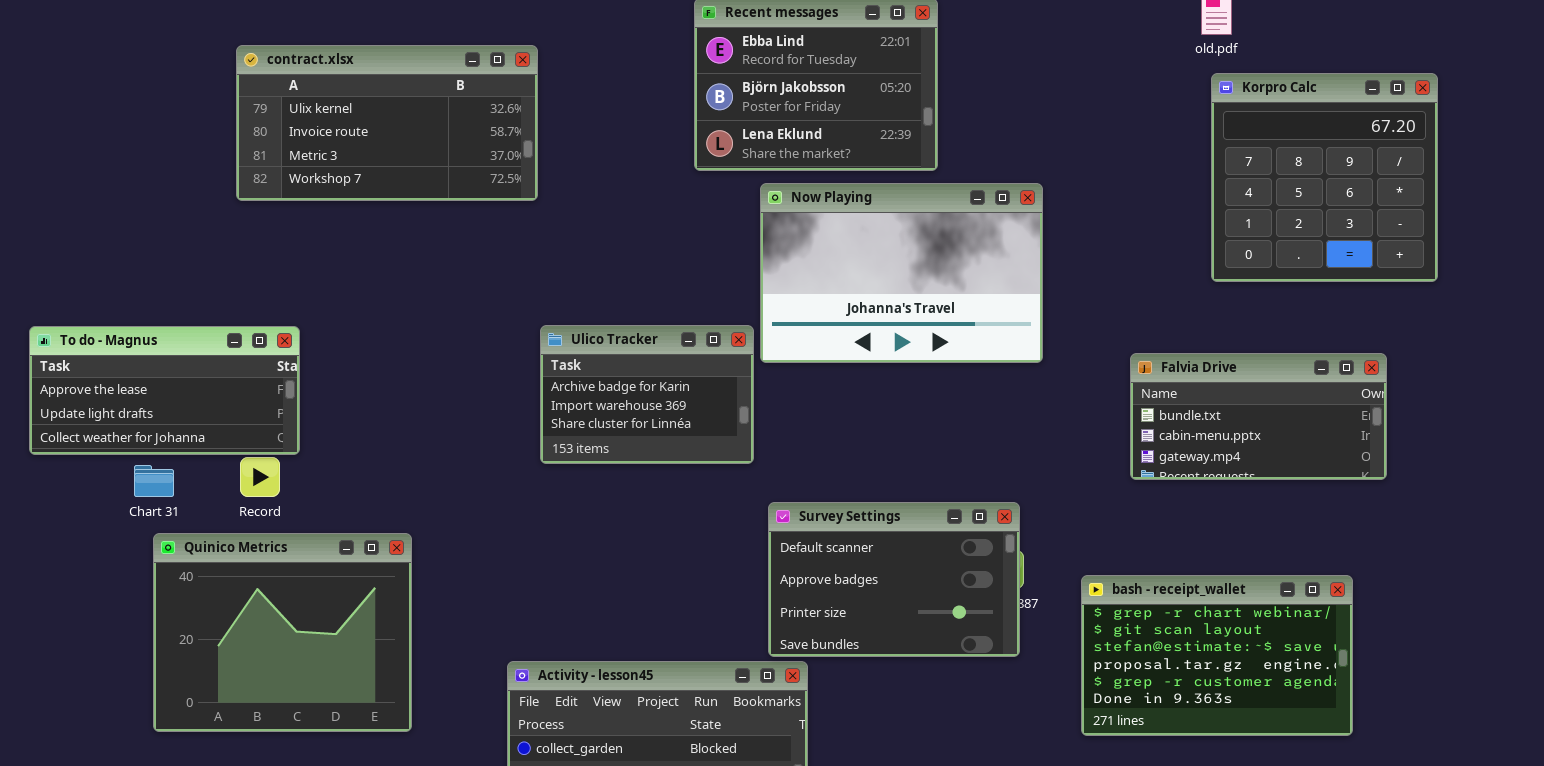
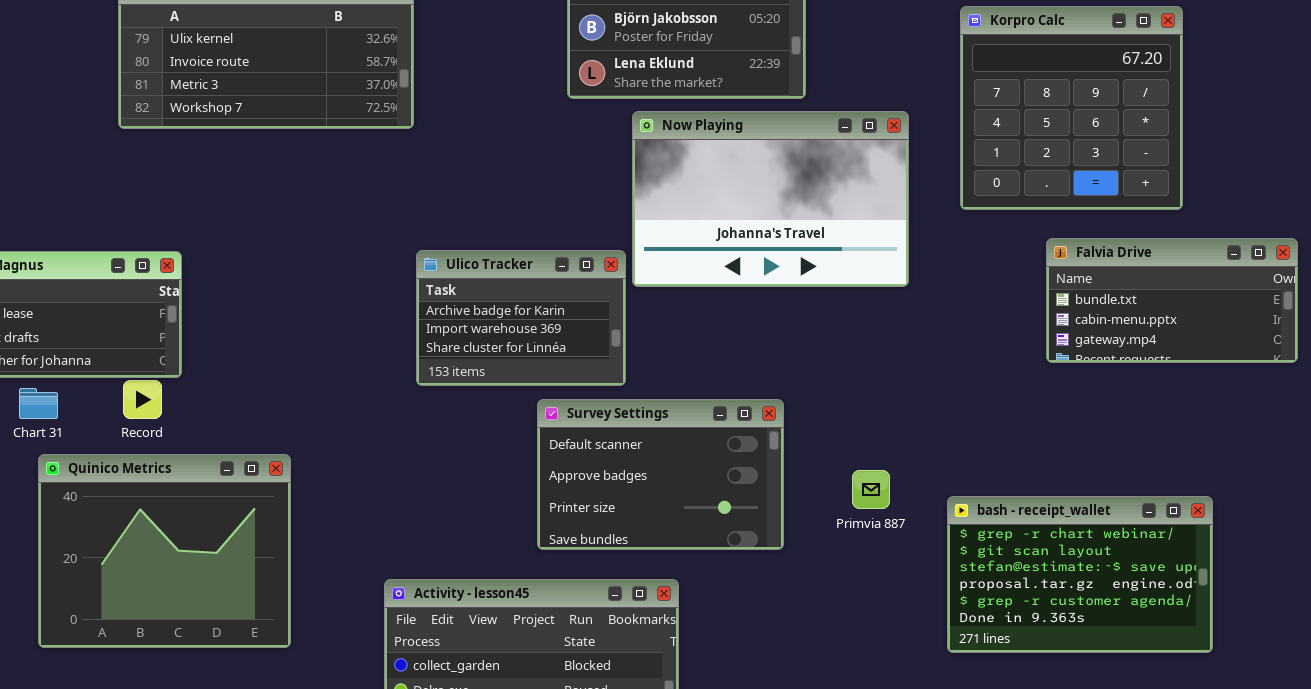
Korpro Calc: [1211,73,1438,282] -> [960,6,1183,210], moved
Falvia Drive: [1130,353,1387,480] -> [1046,238,1298,363], moved
Survey Settings: [768,502,1020,657] -> [537,399,784,550], moved

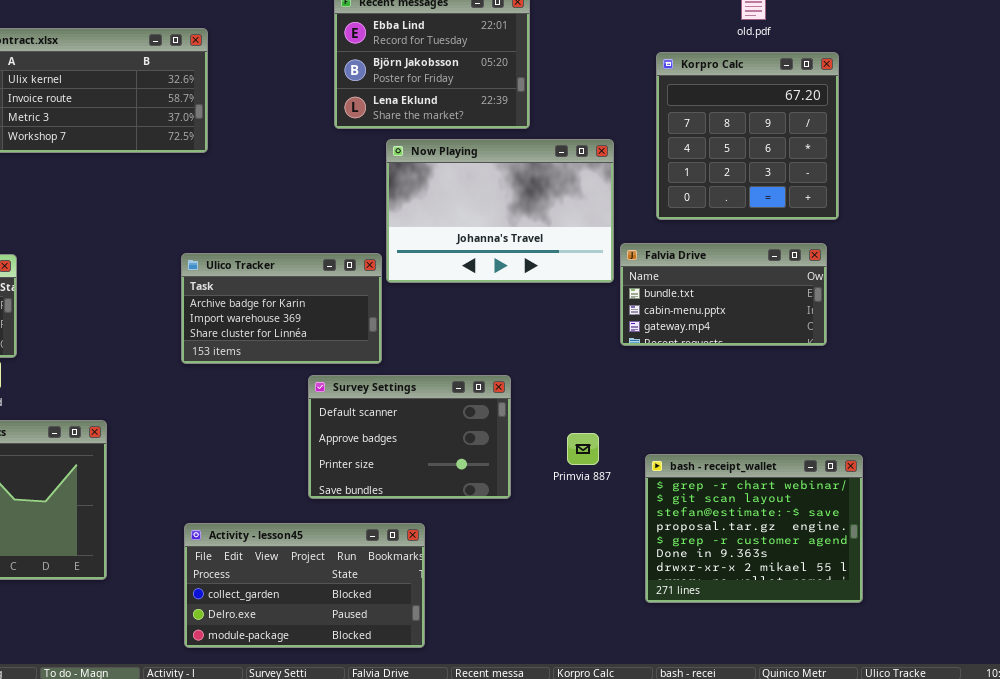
Falvia Drive: [1046,238,1298,363] -> [620,243,827,346], moved
Ulico Tracker: [416,250,626,386] -> [181,253,382,364], resized
bash - receipt_wallet: [947,496,1213,653] -> [645,454,863,603], resized

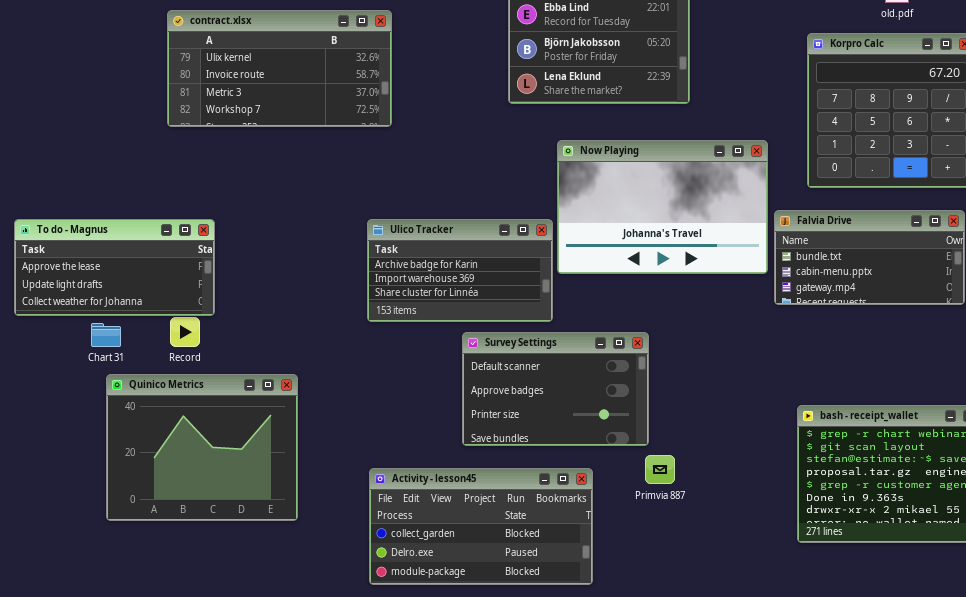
Now Playing: [386,139,614,283] -> [557,140,768,274], moved
Survey Settings: [308,375,511,499] -> [462,332,649,446], moved
Primvia 887: [567,433,599,465] -> [645,455,675,484], moved

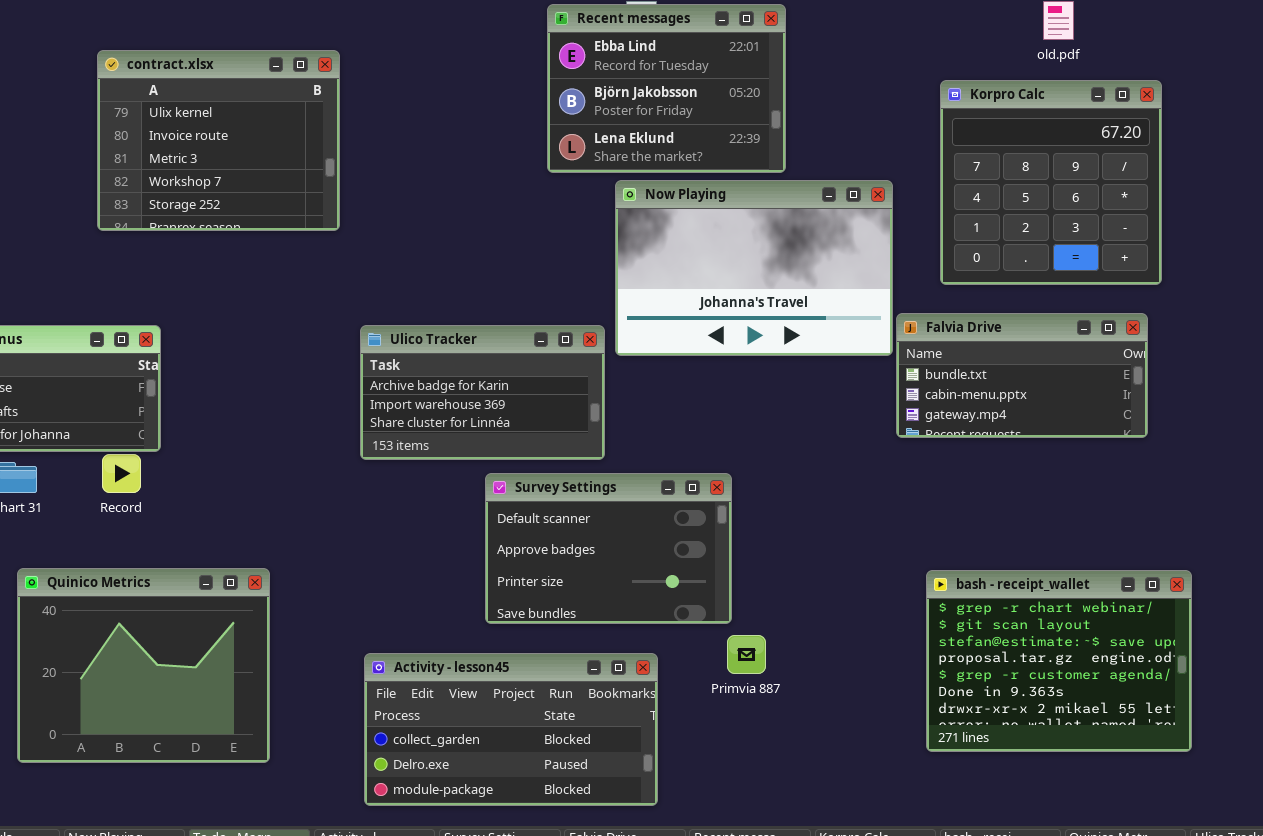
contract.xlsx: [167,10,392,127] -> [97,50,340,231], resized
Now Playing: [557,140,768,274] -> [615,180,893,356], moved
Quinico Metrics: [106,374,298,521] -> [17,568,270,763], moved

